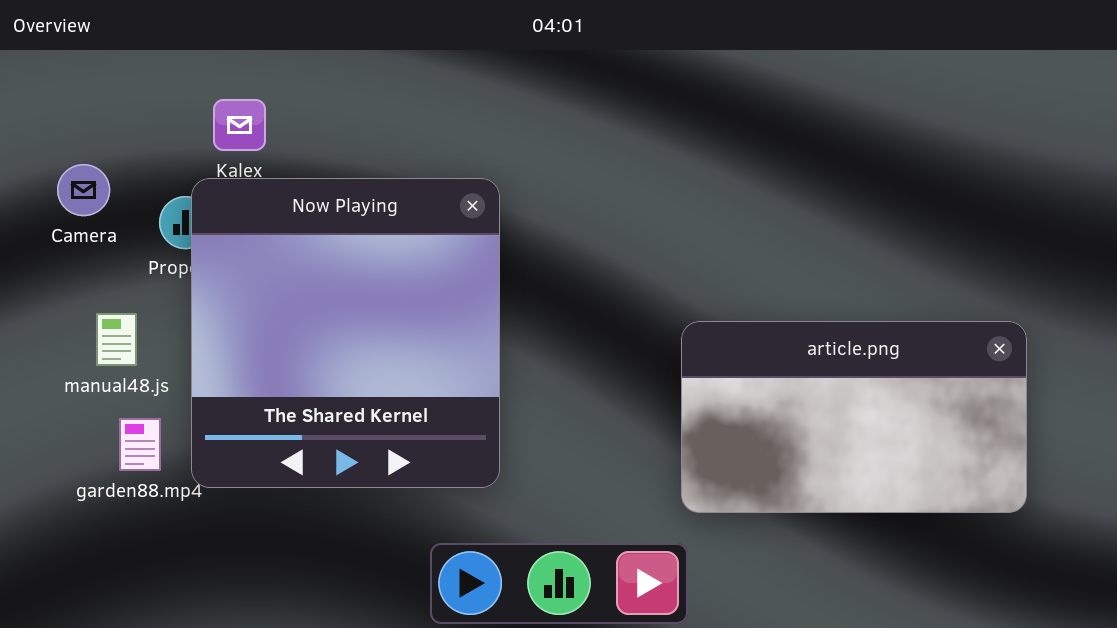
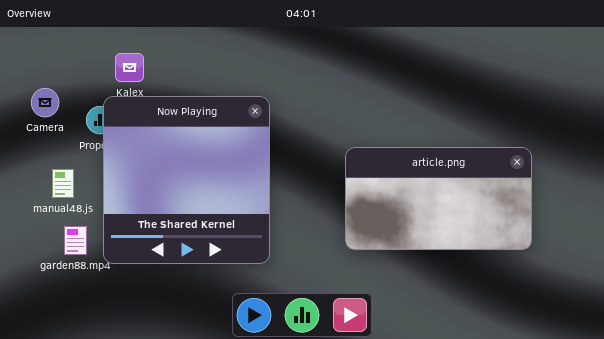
article.png: [681,321,1027,513] -> [345,147,532,250], moved

